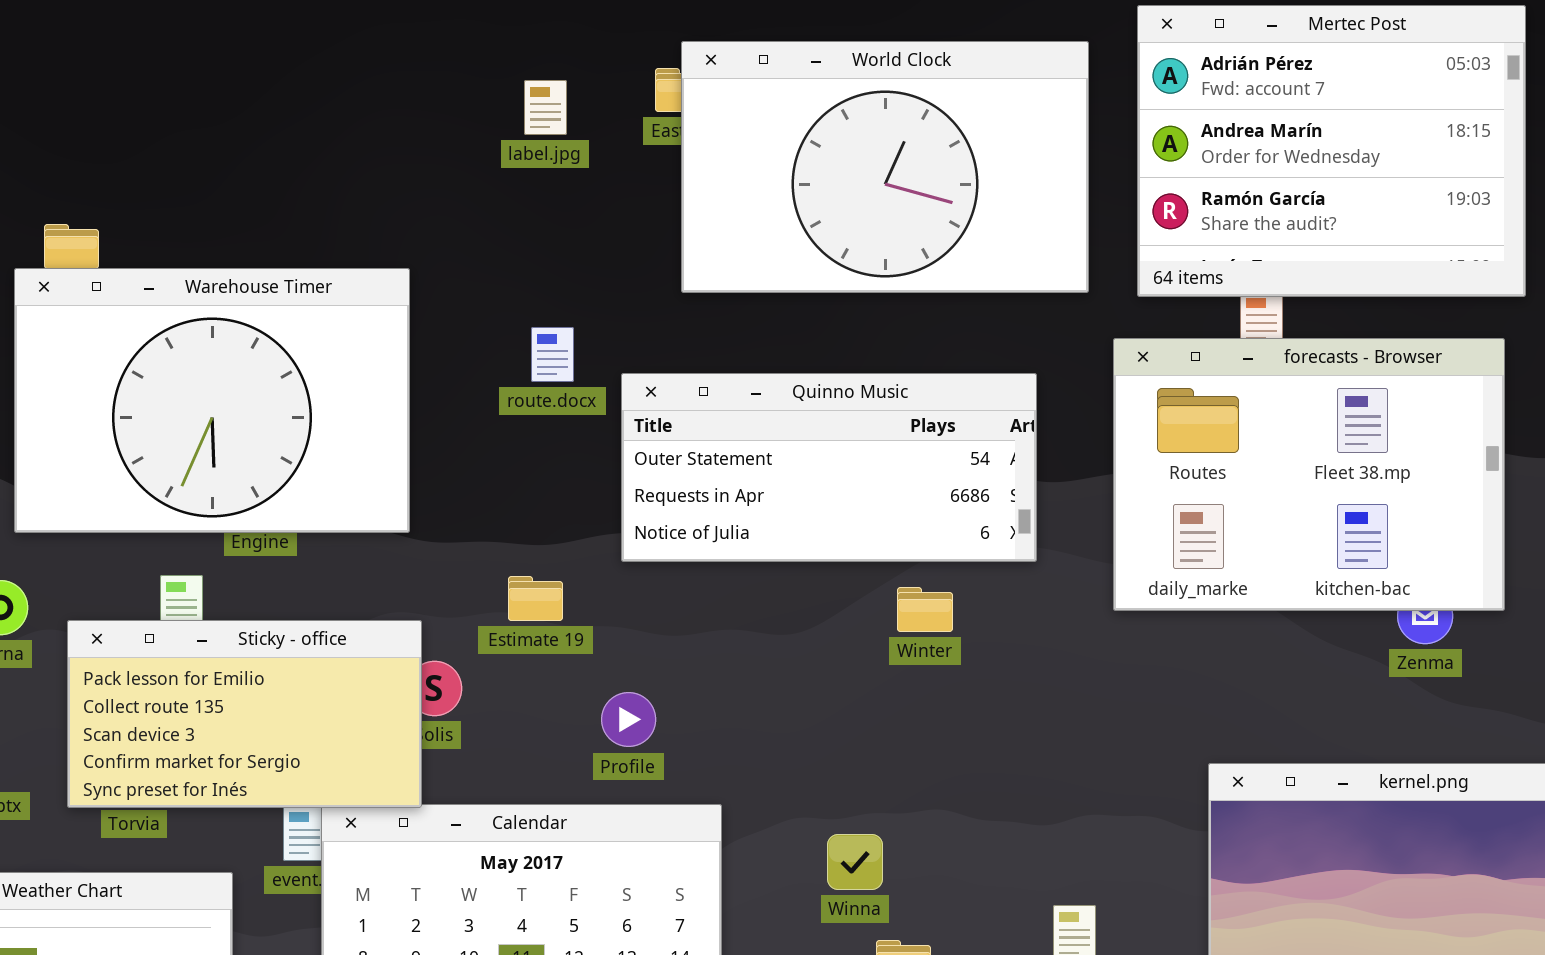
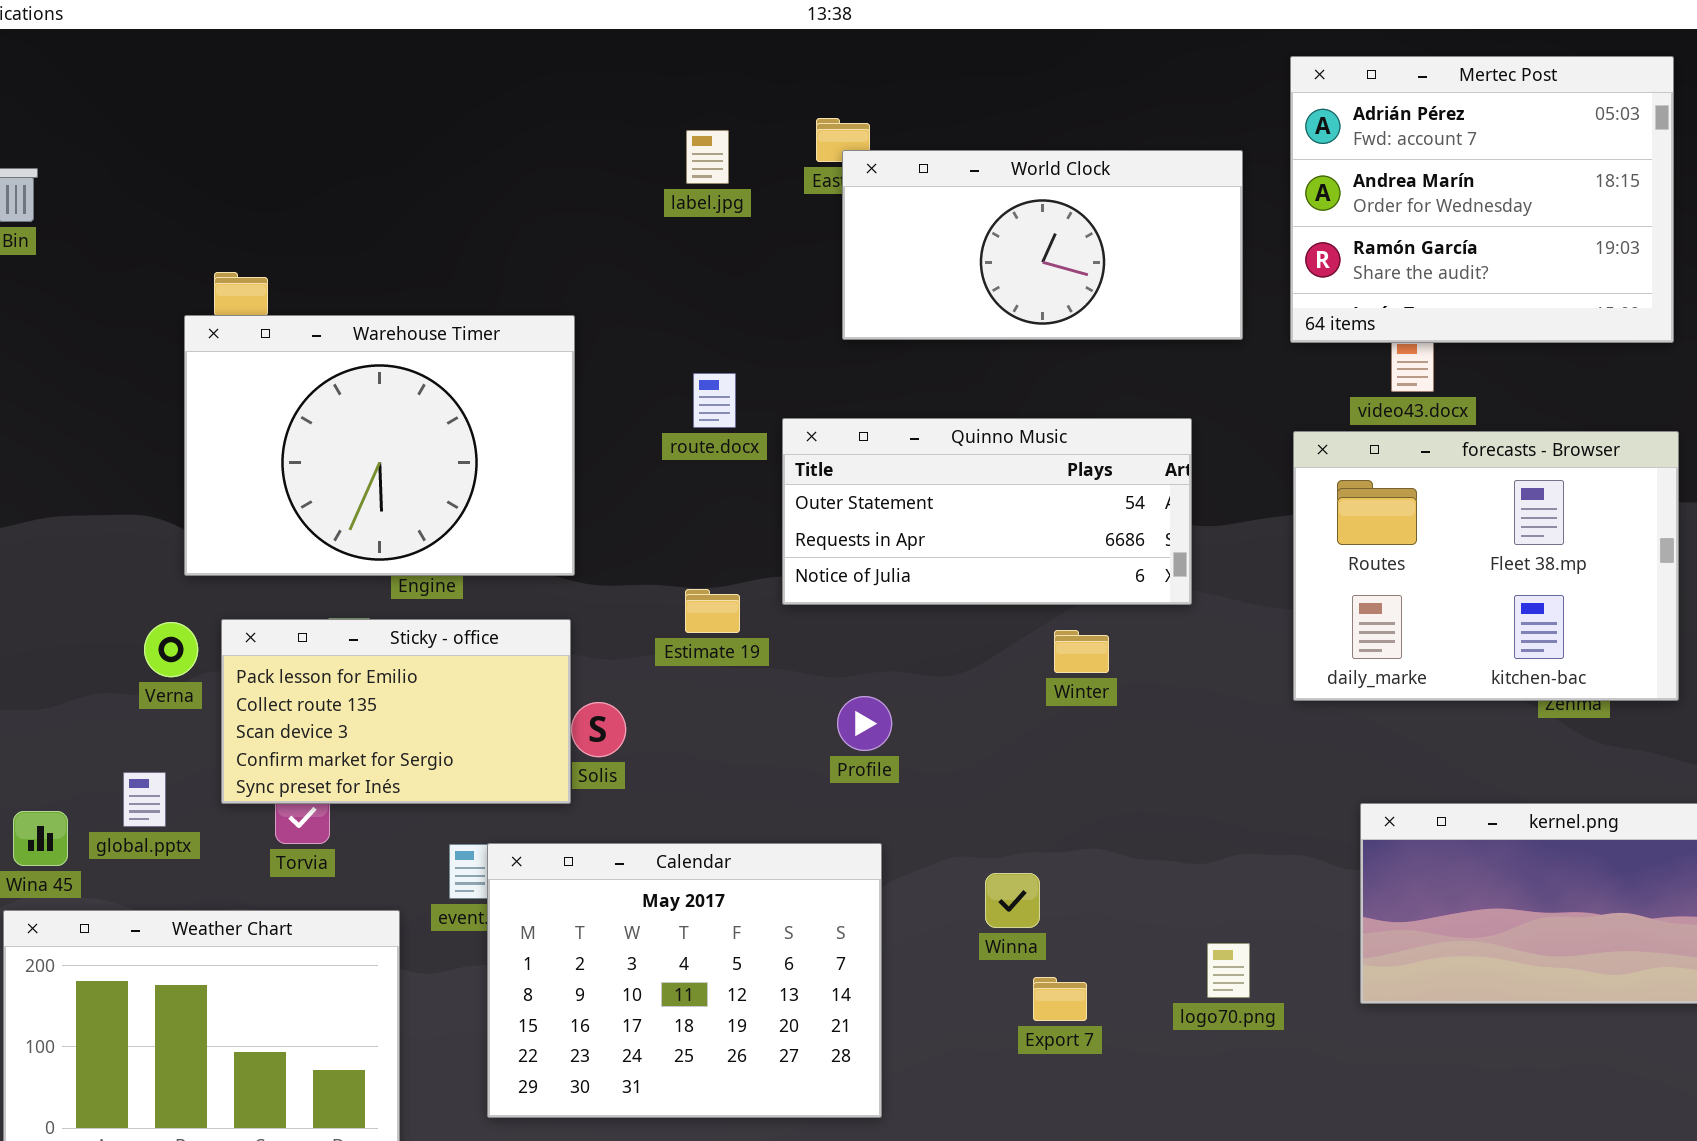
World Clock: [681,41,1089,293] -> [842,150,1243,340], resized
forecasts - Browser: [1113,338,1505,611] -> [1293,431,1679,701], moved
Estimate 19: [508,576,563,621] -> [685,589,740,633], moved
Sticky - office: [67,620,422,808] -> [221,619,571,804], moved
Profile: [601,692,656,747] -> [837,696,892,751], moved

